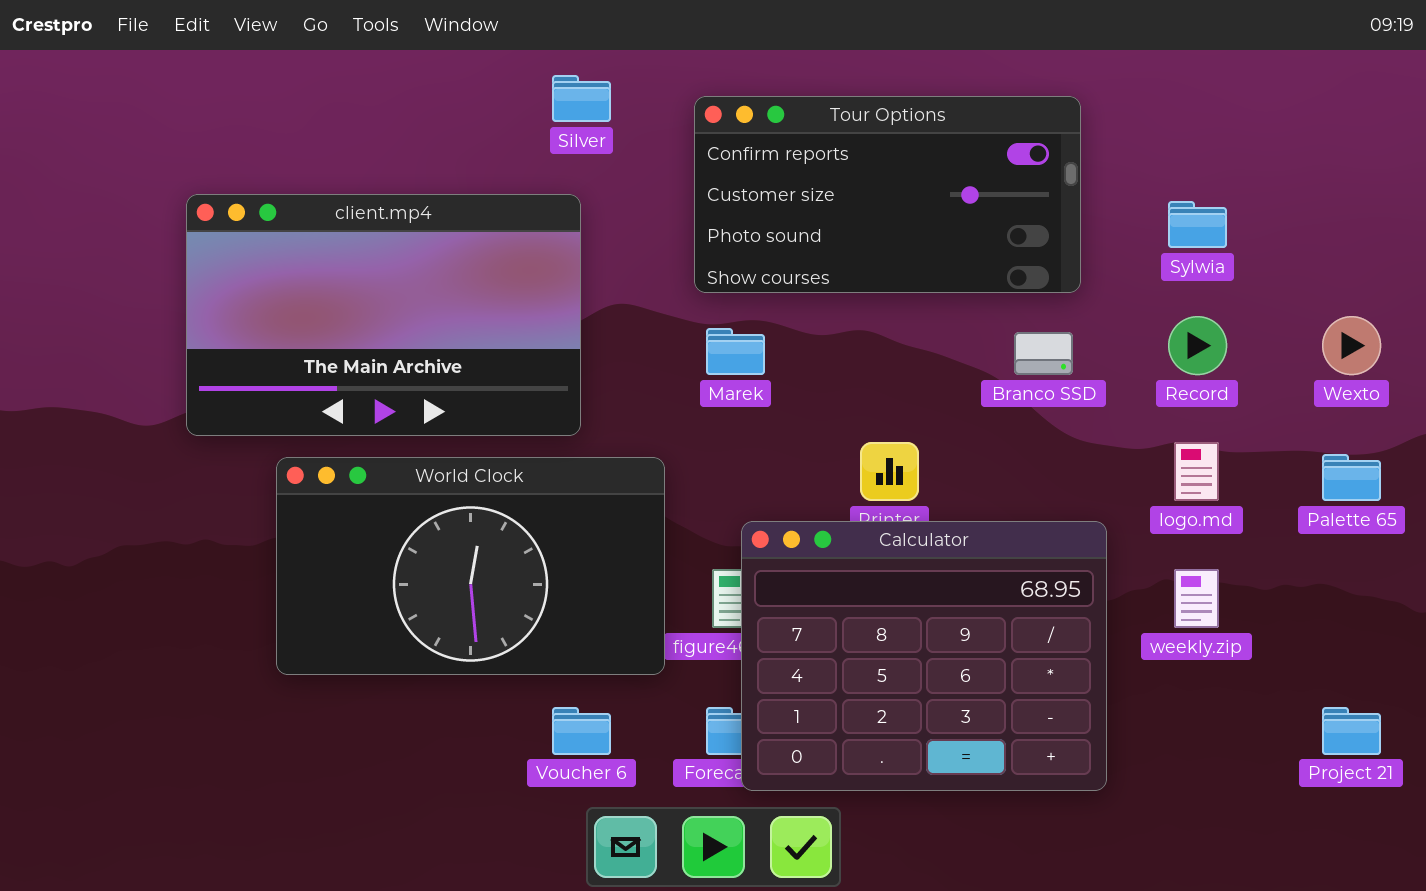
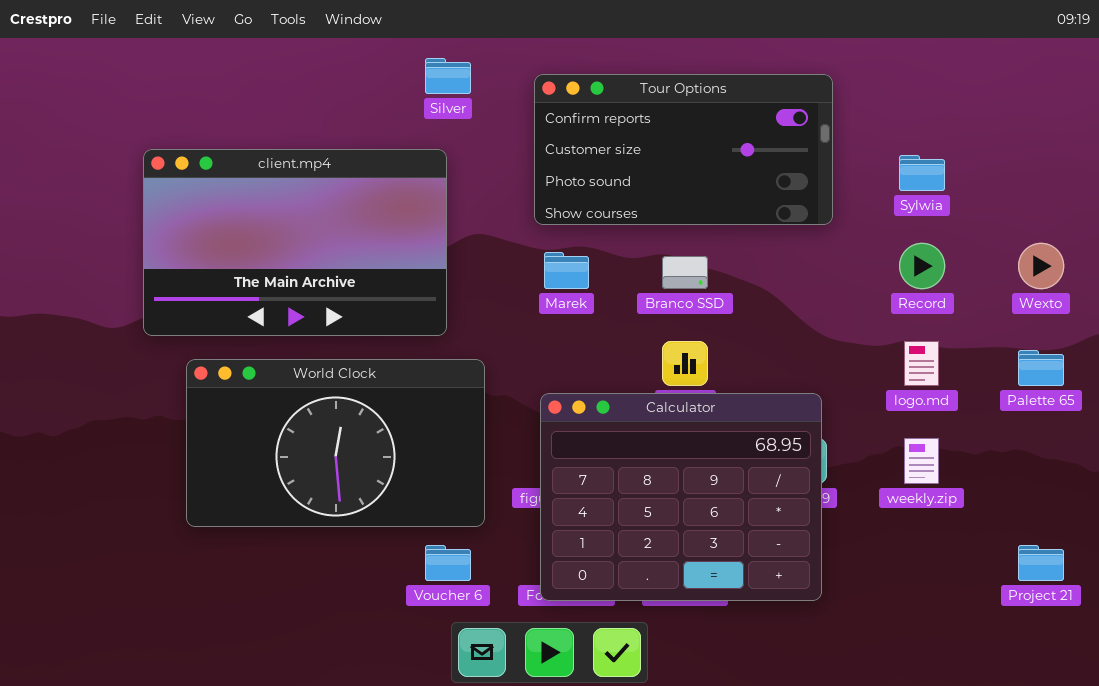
Branco SSD: [1014,332,1073,375] -> [662,256,708,289], moved
World Clock: [276,457,665,675] -> [186,359,485,527], moved
Calculator: [741,521,1107,791] -> [540,393,822,601], moved

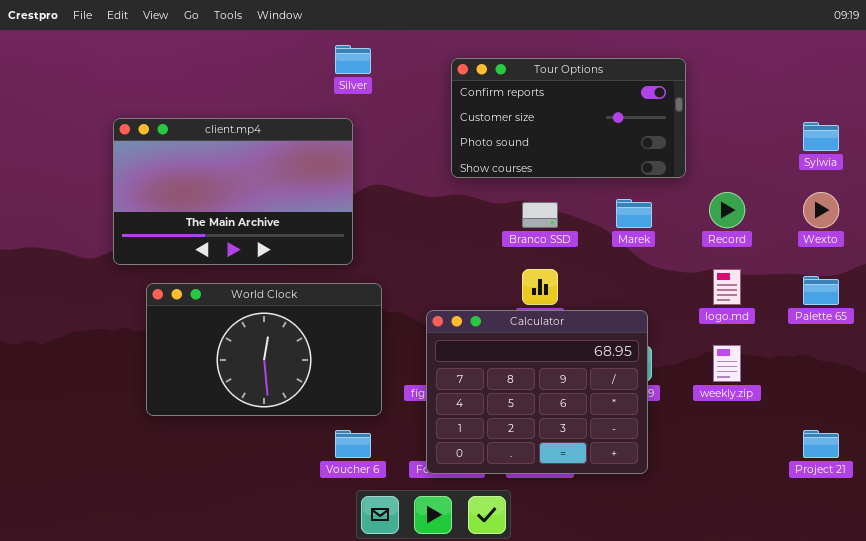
Tour Options: [534,74,833,225] -> [451,58,686,178], moved
Sylwia: [899,155,945,191] -> [803,122,839,151], moved
Marek: [544,252,589,289] -> [616,199,652,228], moved

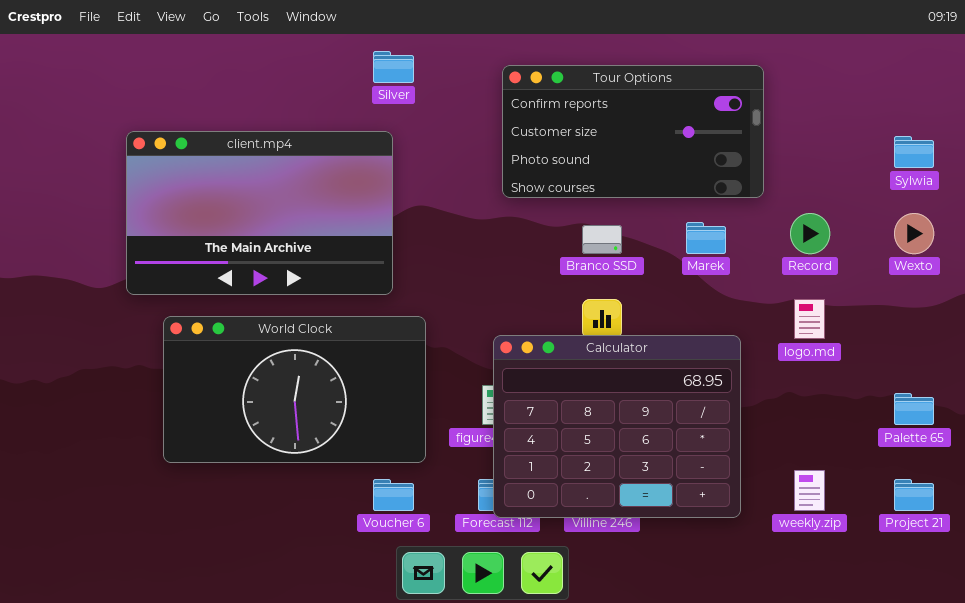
Palette 65: [803,276,839,305] -> [894,393,934,425], moved
Calculator: [426,310,648,474] -> [493,335,741,518], moved
weekly.zip: [713,345,741,382] -> [794,470,825,511], moved

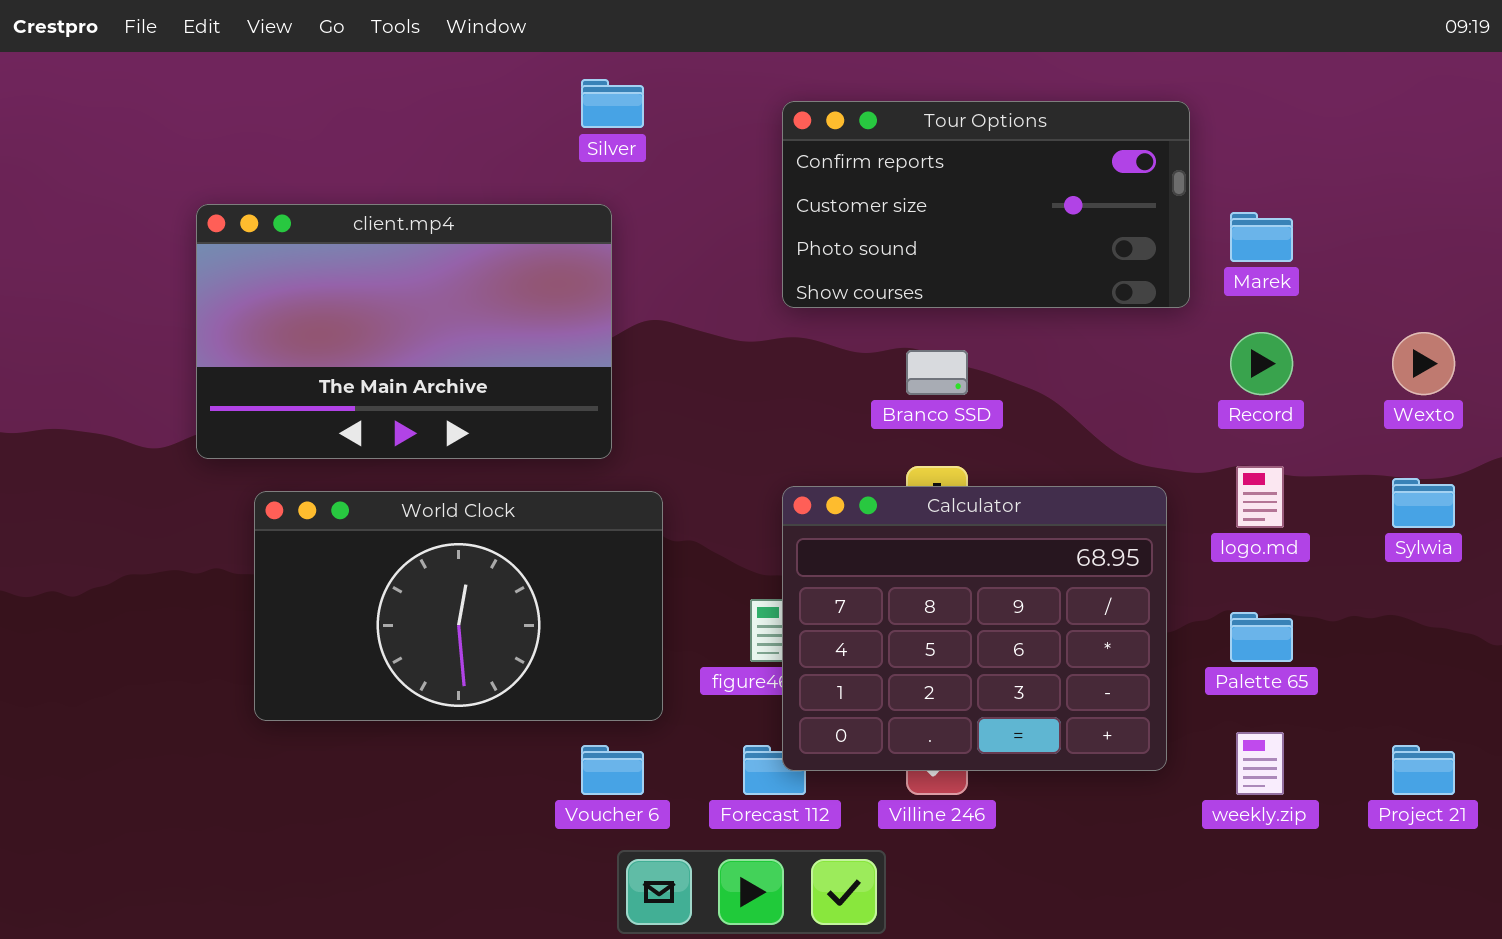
Sylwia: [894,136,934,168] -> [1392,478,1455,528], moved
Marek: [686,222,726,254] -> [1230,212,1293,262], moved
Calculator: [493,335,741,518] -> [782,486,1167,771], moved
Palette 65: [894,393,934,425] -> [1230,612,1293,662], moved

